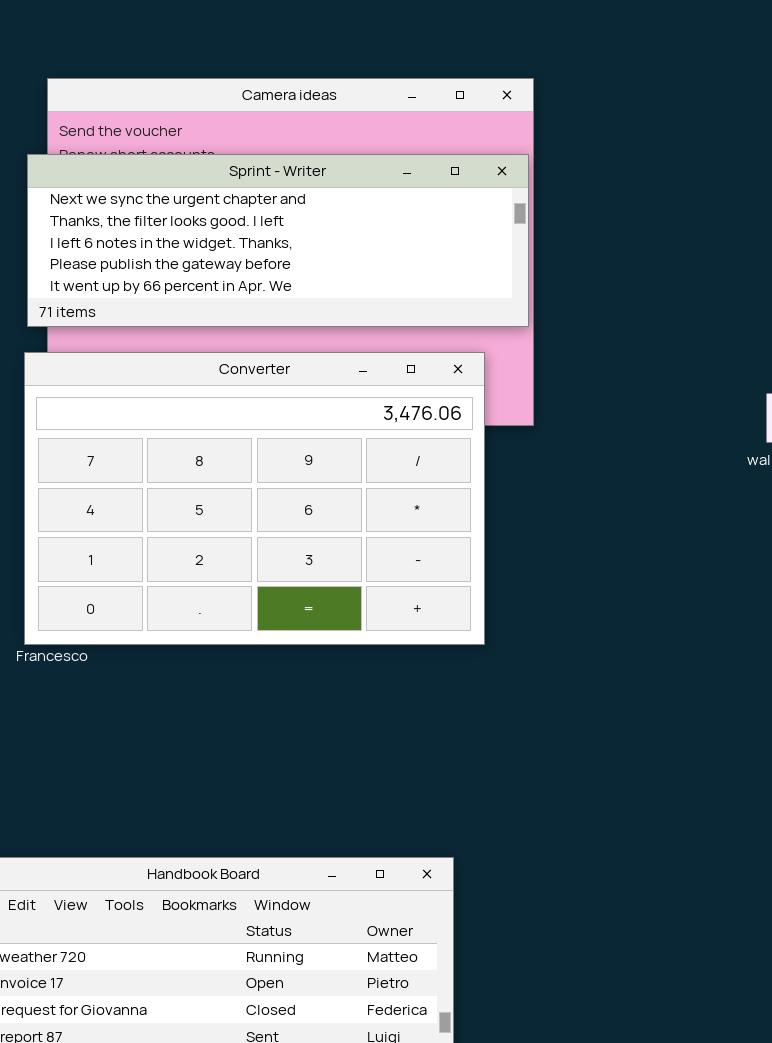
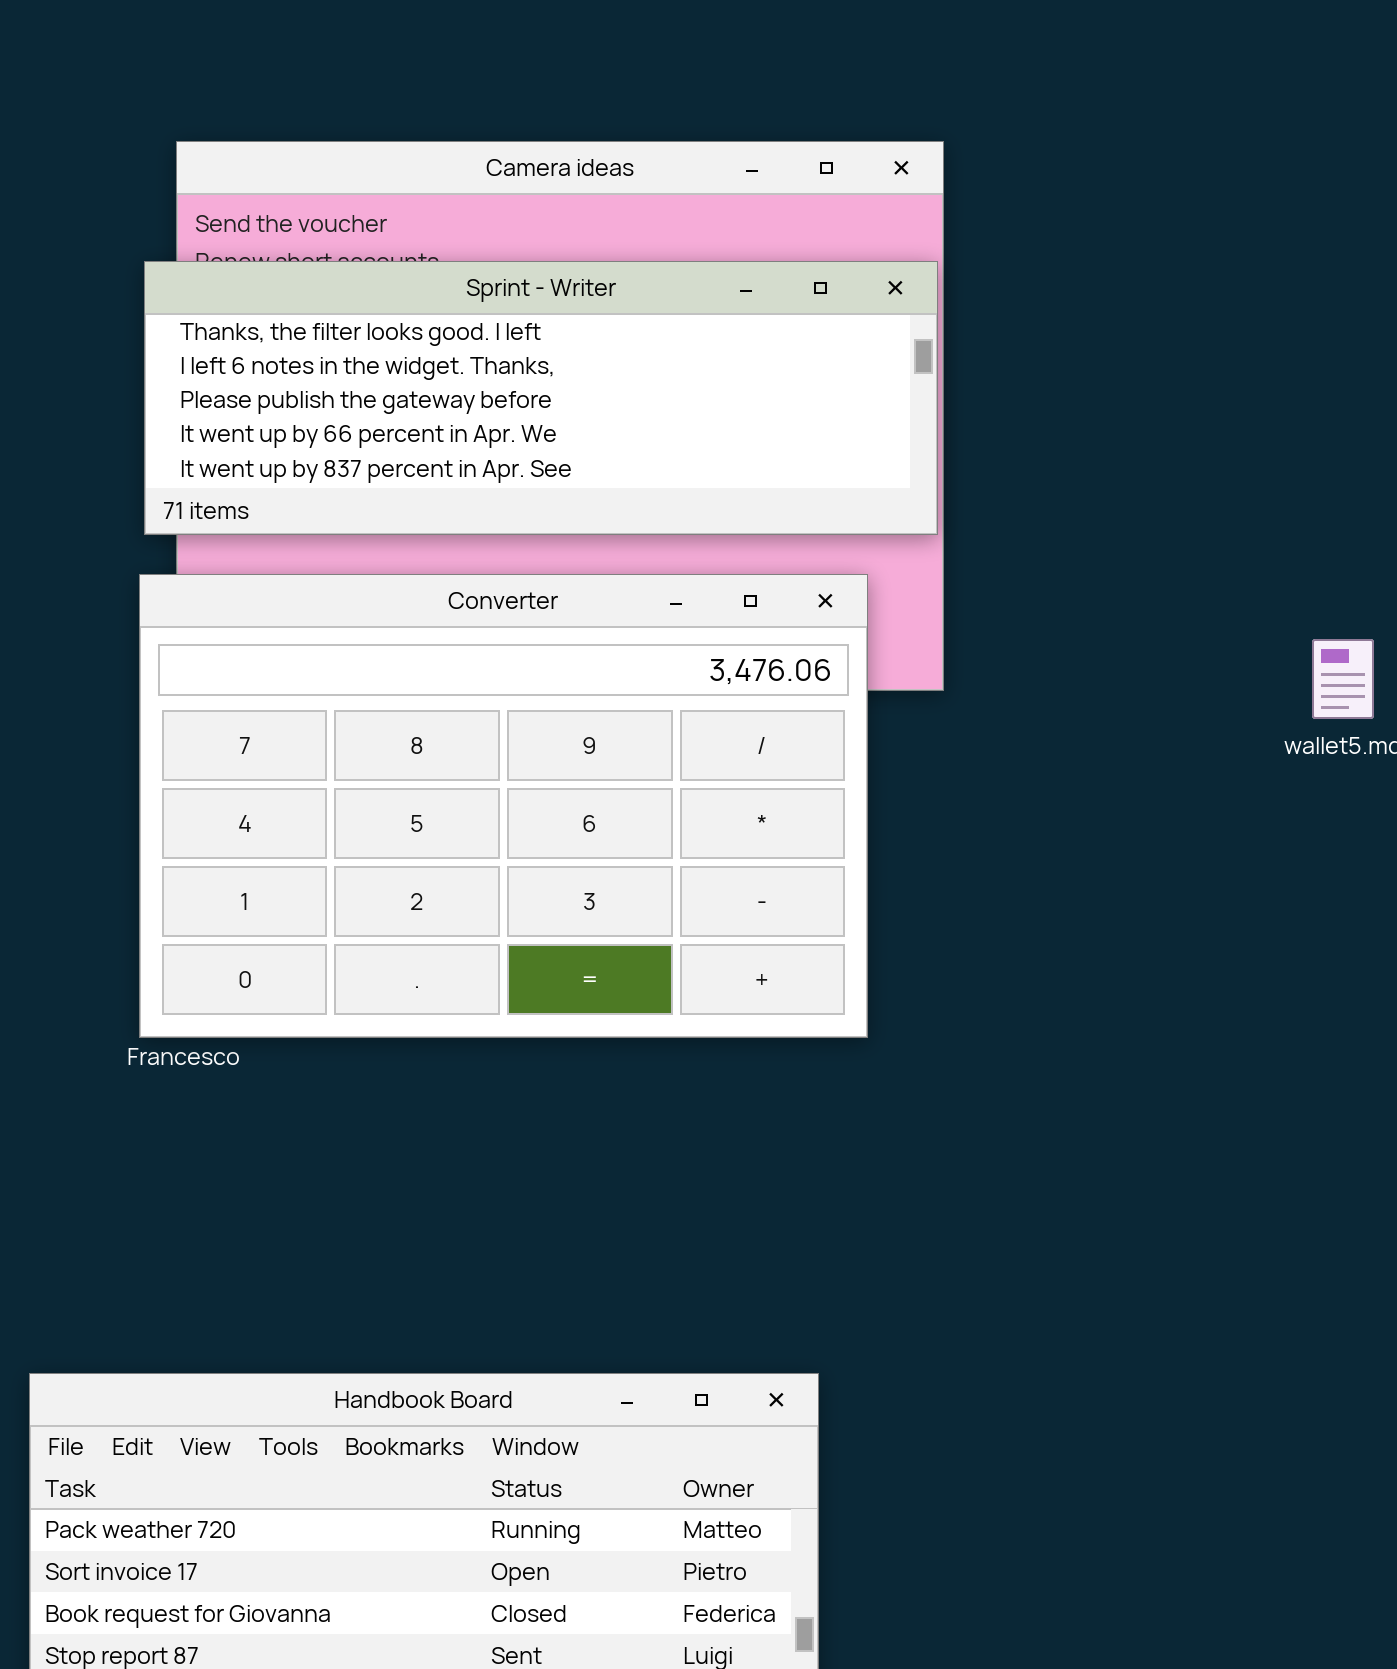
Sprint - Writer: [27,154,529,327] -> [144,261,938,535], scrolled down 1 row

